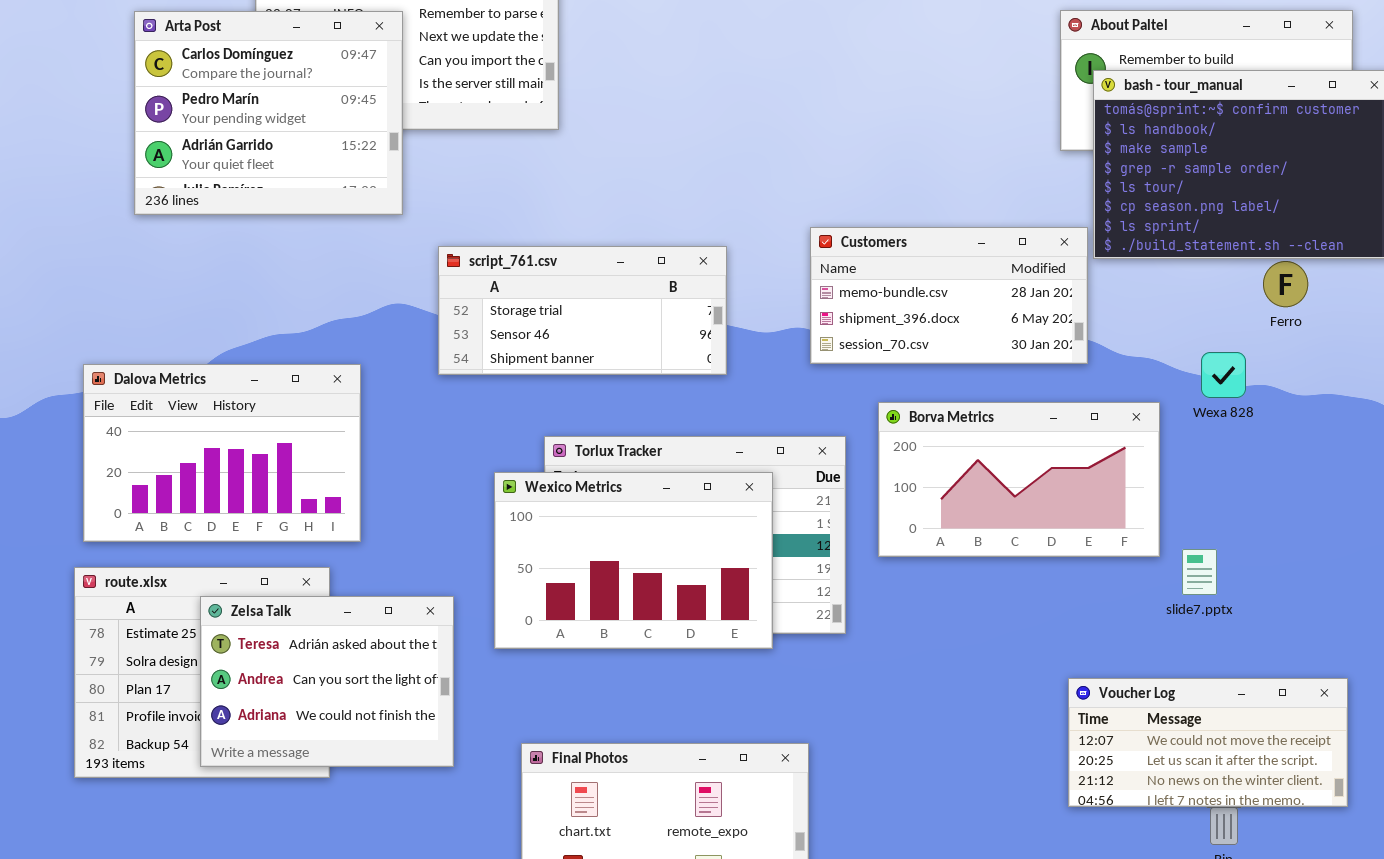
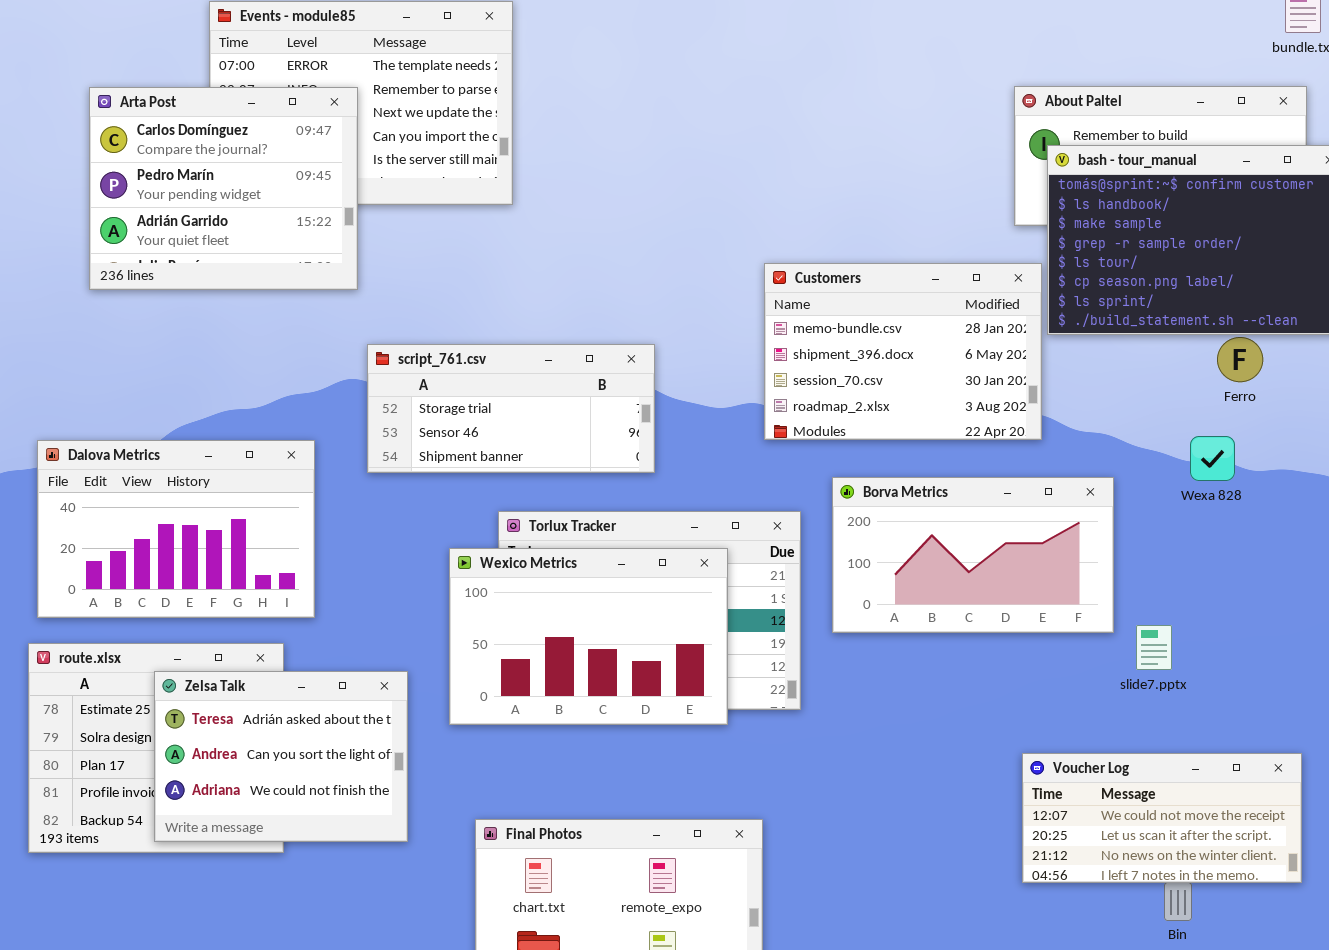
Customers: [810,227,1088,364] -> [764,263,1042,440], resized
script_761.csv: [438,246,727,375] -> [367,344,655,473], moved
Wexa 828: [1201,352,1246,398] -> [1190,436,1235,481], moved

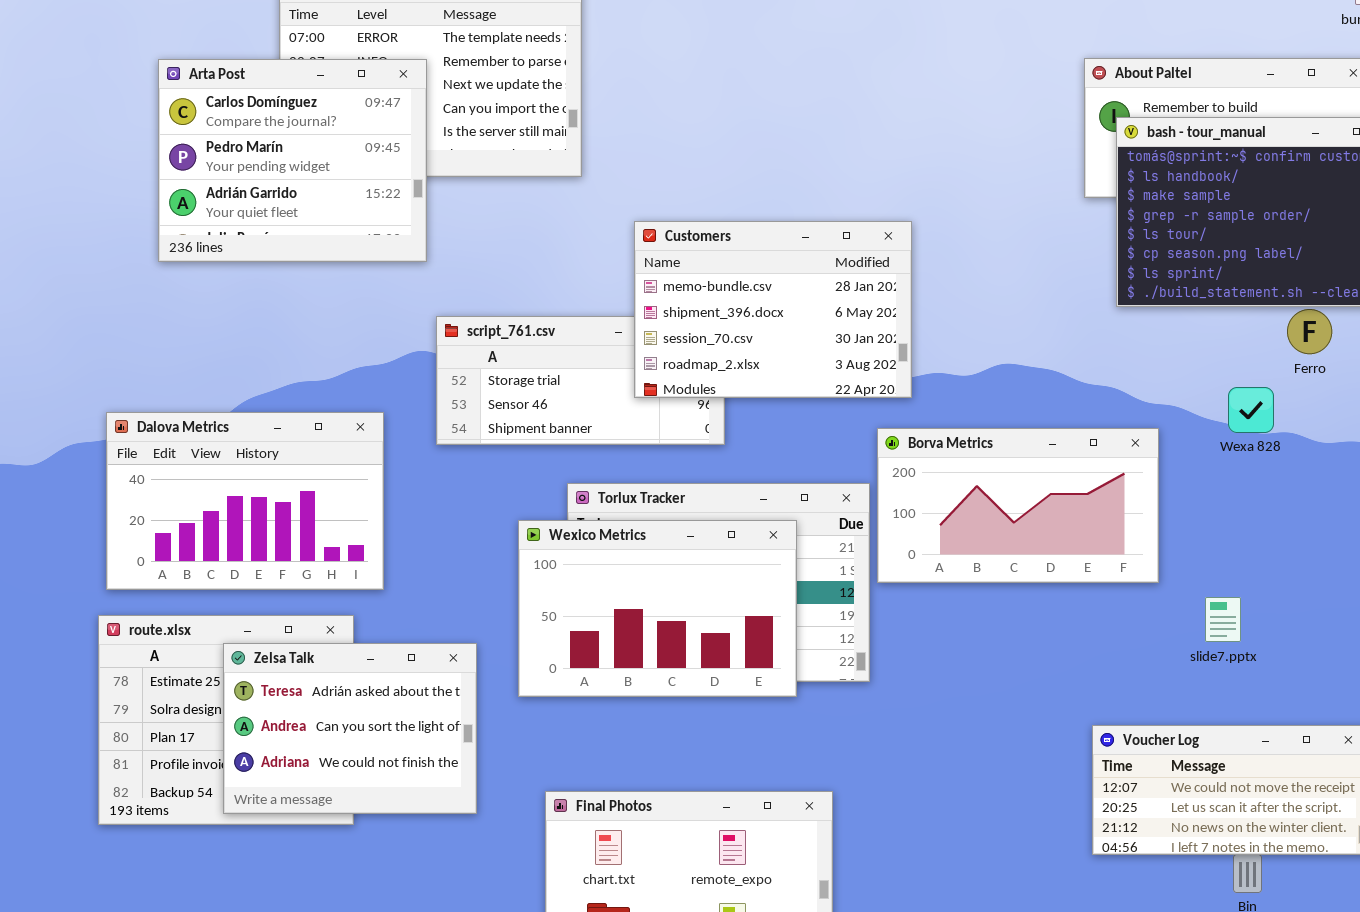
Customers: [764,263,1042,440] -> [634,221,912,398], moved
Wexa 828: [1190,436,1235,481] -> [1228,387,1274,433], moved
Borva Metrics: [832,477,1114,633] -> [877,428,1159,583], moved

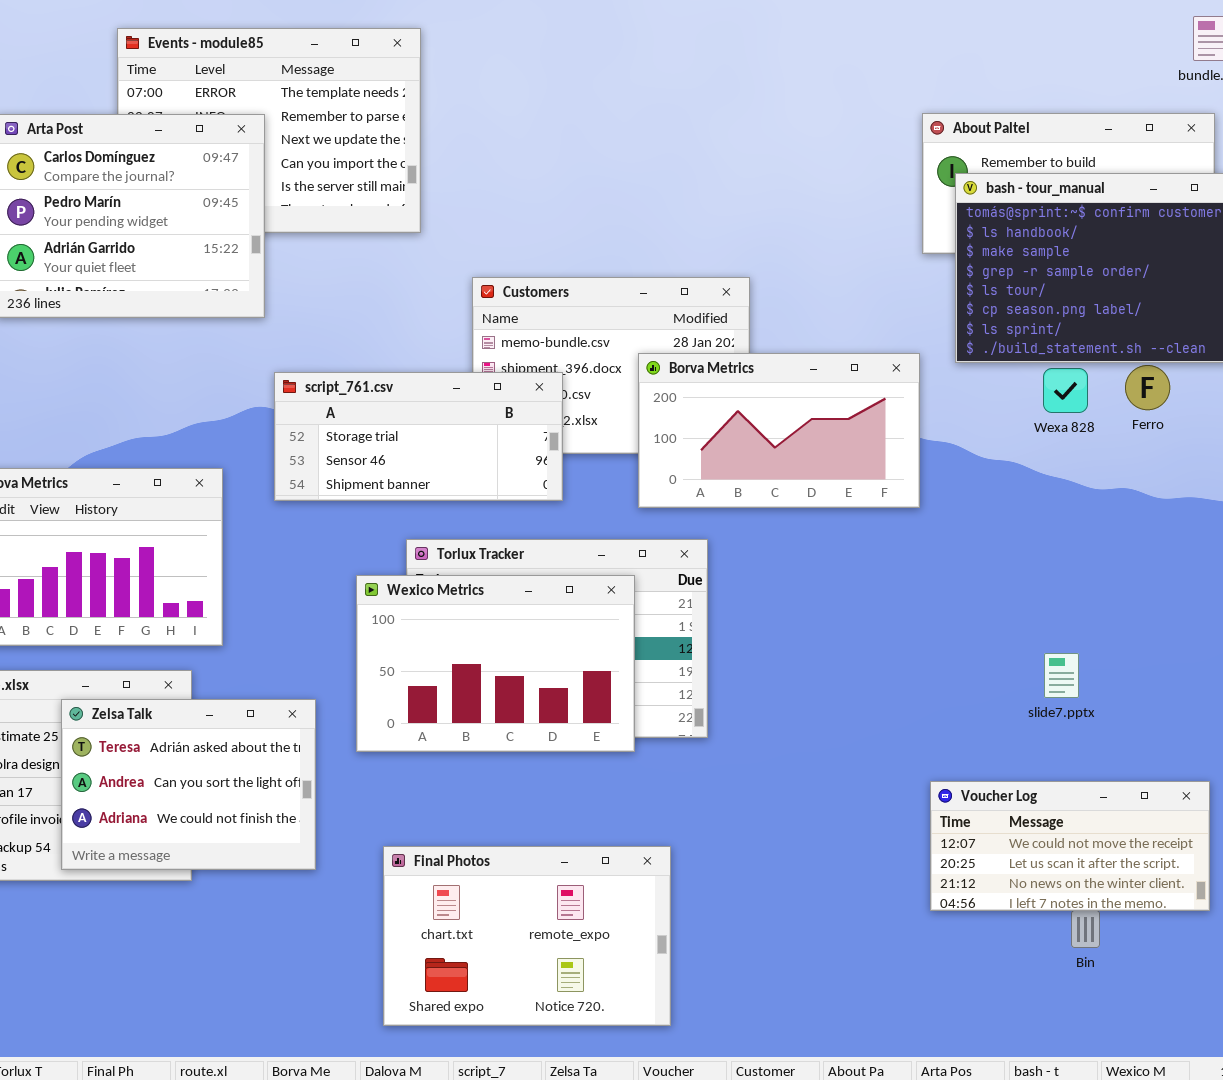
script_761.csv: [436,316,725,445] -> [274,372,563,501], raised
Wexa 828: [1228,387,1274,433] -> [1043,368,1088,413], moved
Borva Metrics: [877,428,1159,583] -> [638,353,920,508], moved

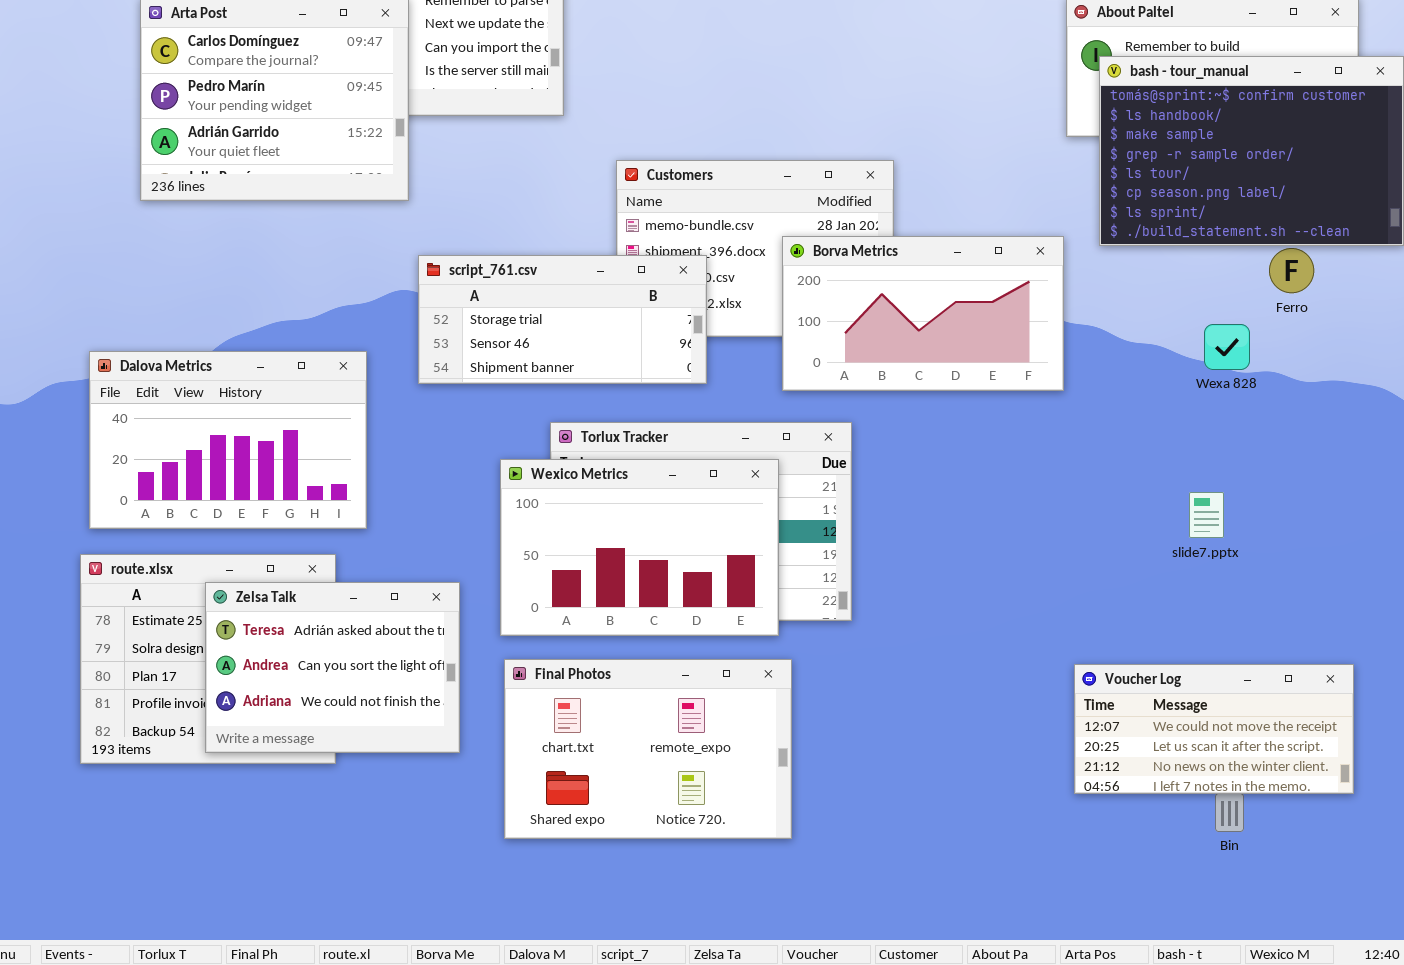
Wexa 828: [1043,368,1088,413] -> [1204,324,1250,370], moved
slide7.pptx: [1044,653,1079,698] -> [1189,492,1224,538], moved
Final Photos: [383,846,671,1026] -> [504,659,792,839], moved

